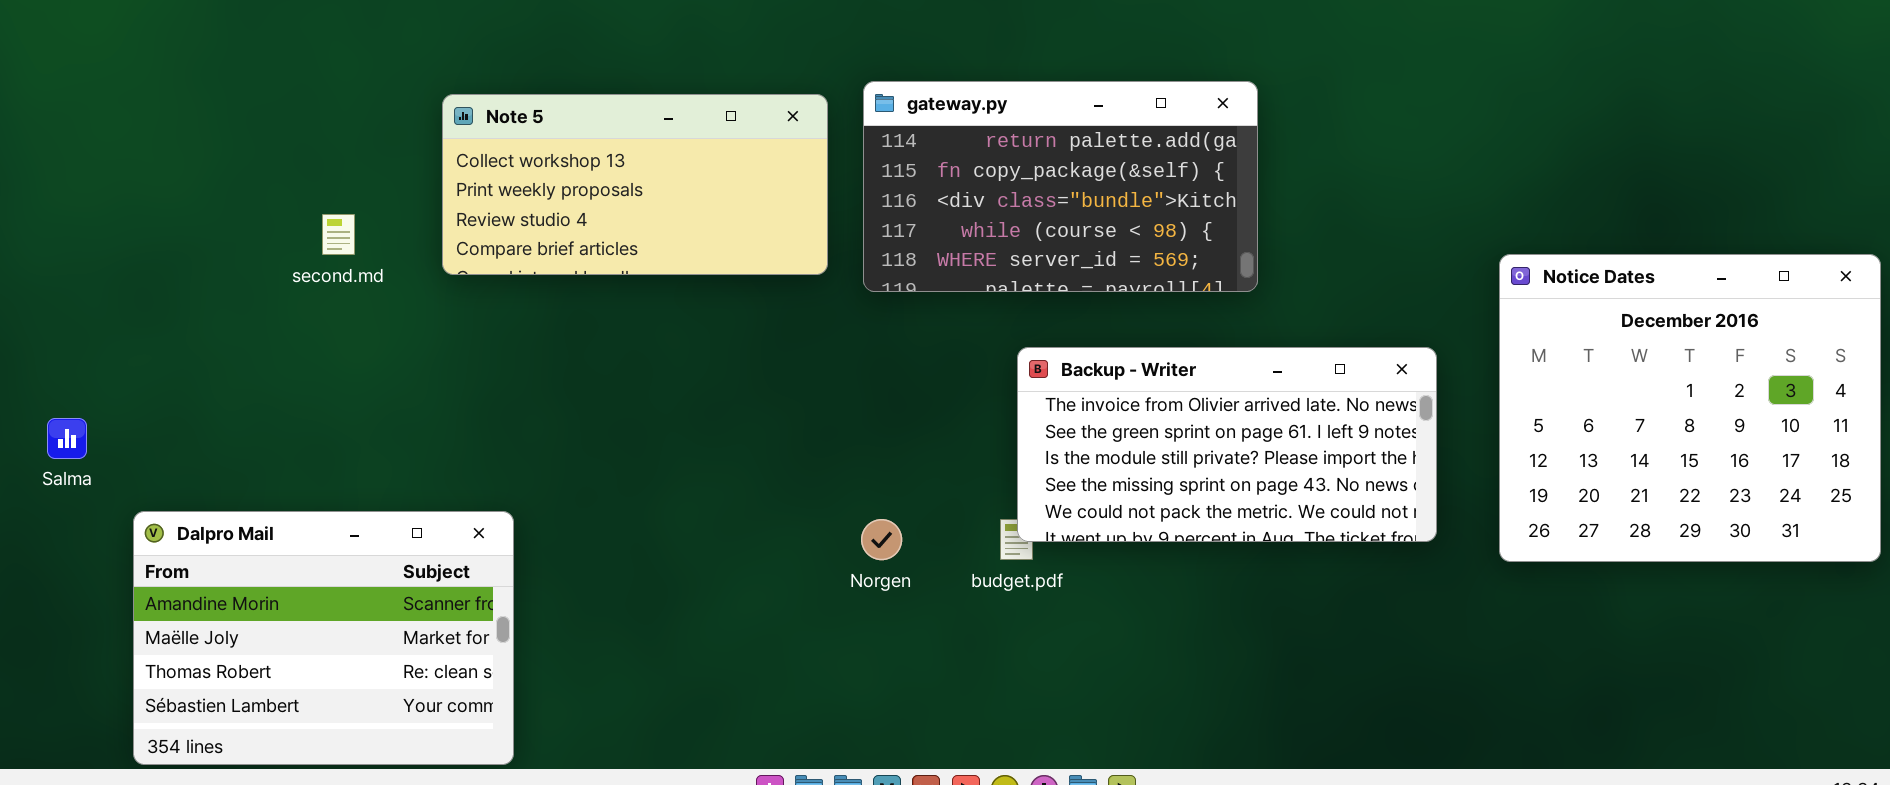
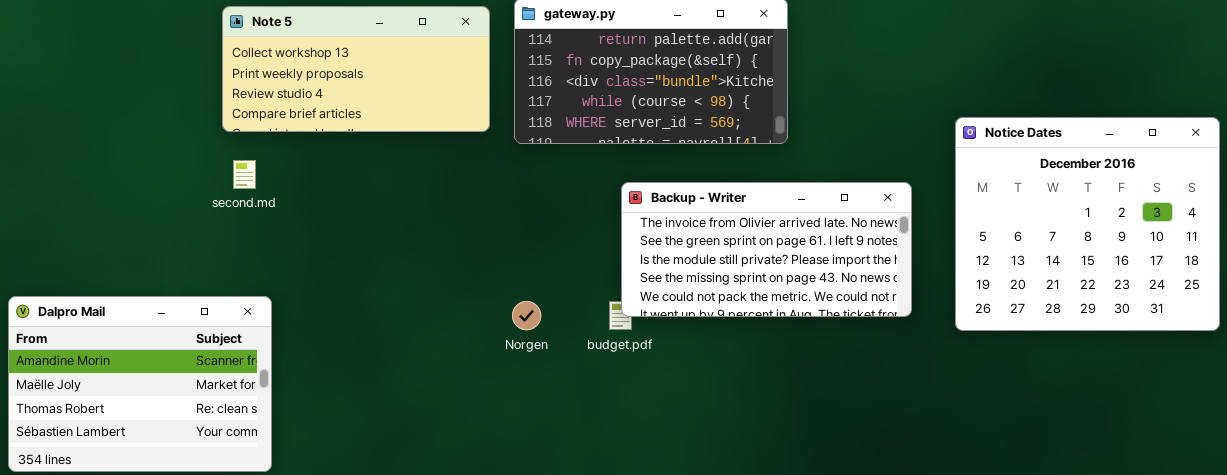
second.md: [322,214,355,255] -> [233,160,256,189], moved

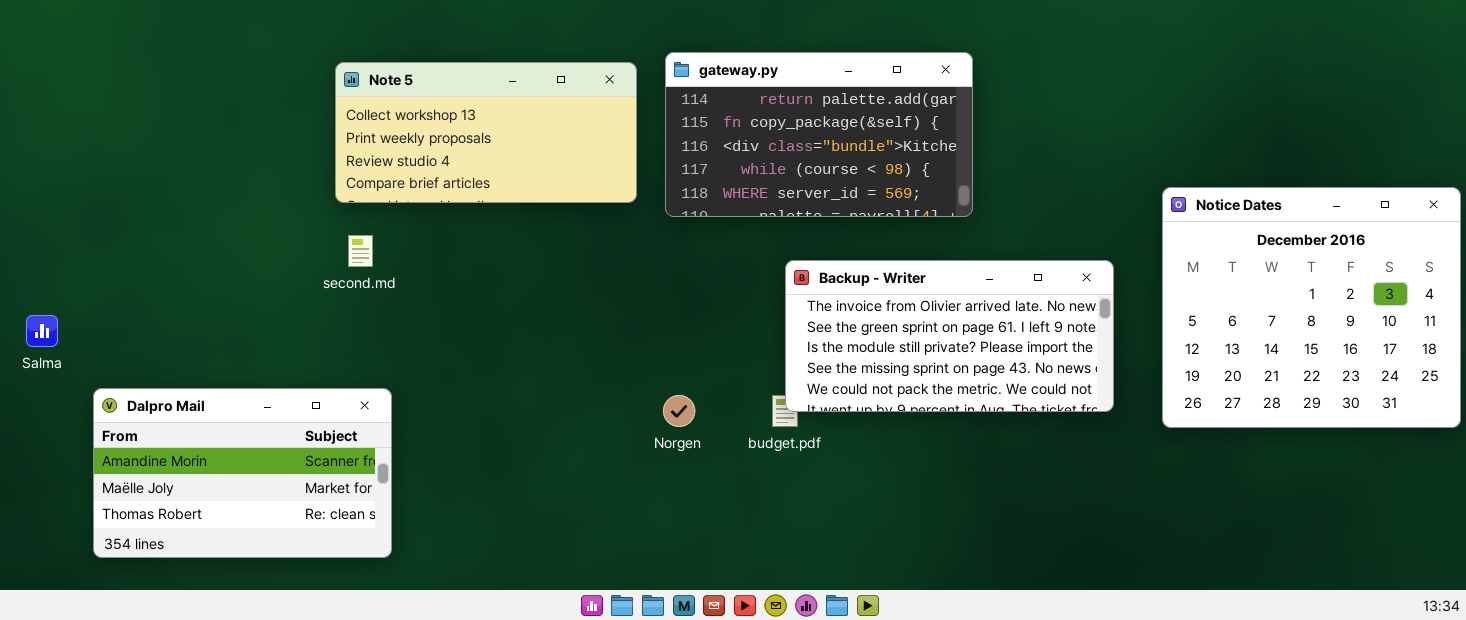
Dalpro Mail: [8,296,272,472] -> [93,388,392,558], resized

